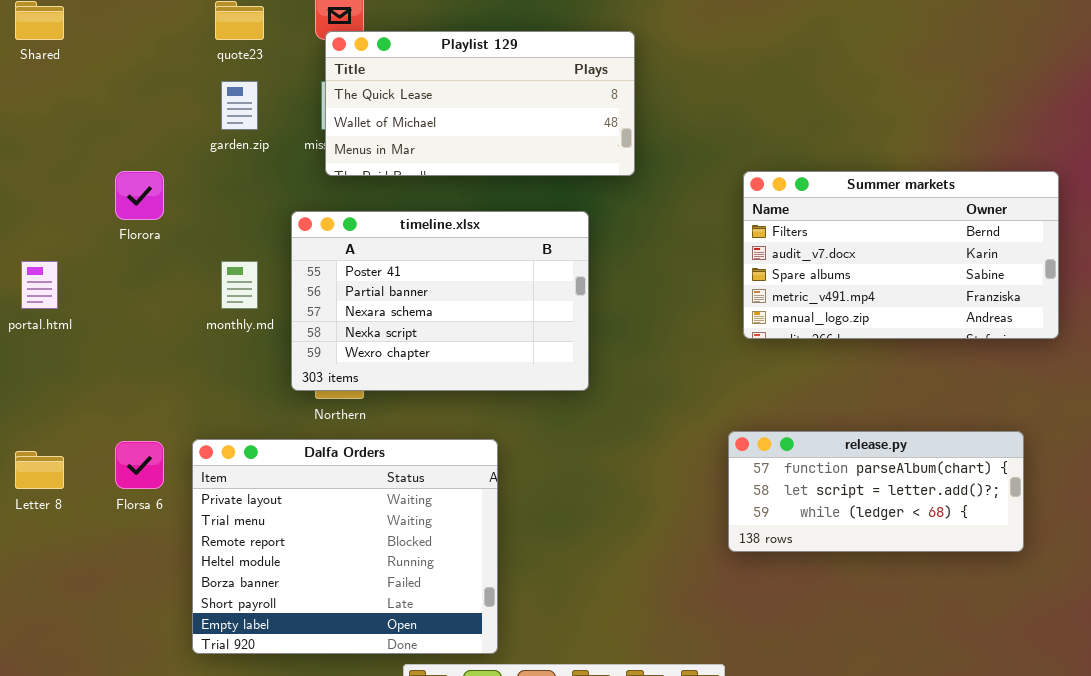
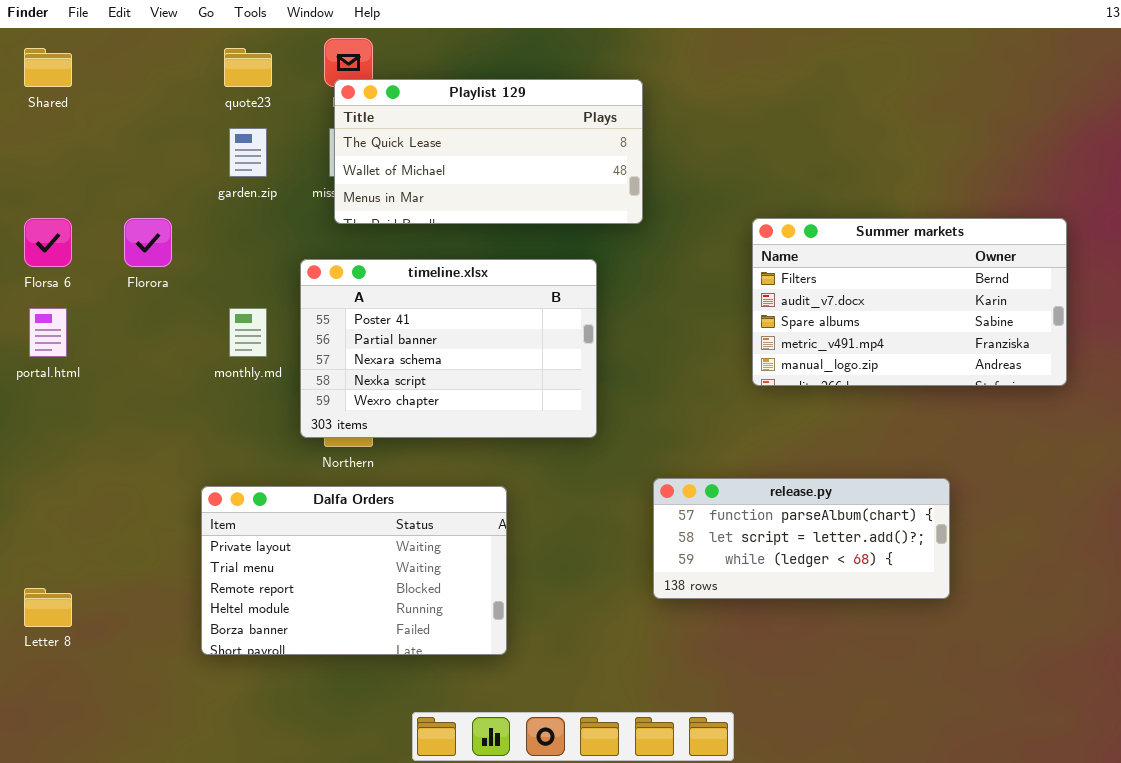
release.py: [728,431,1024,552] -> [653,478,950,599], moved
Dalfa Orders: [192,439,498,654] -> [201,486,507,655], resized
Florsa 6: [115,441,164,489] -> [24,218,72,267], moved
Letter 8: [15,451,64,489] -> [24,588,72,627], moved

